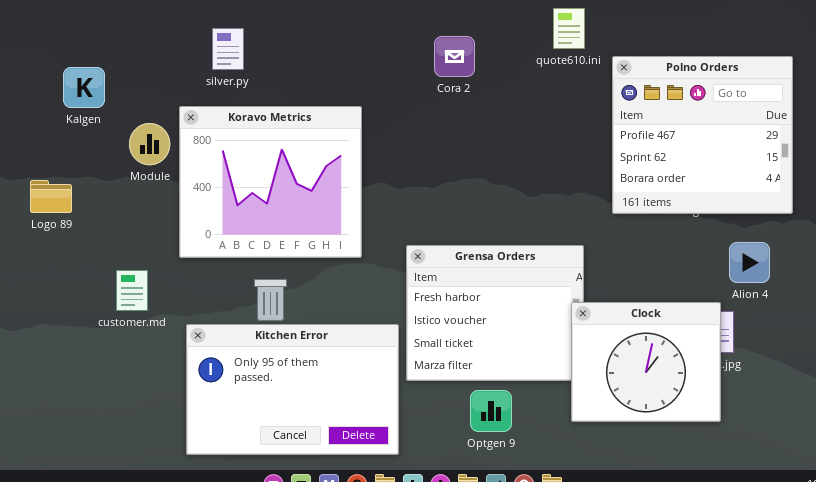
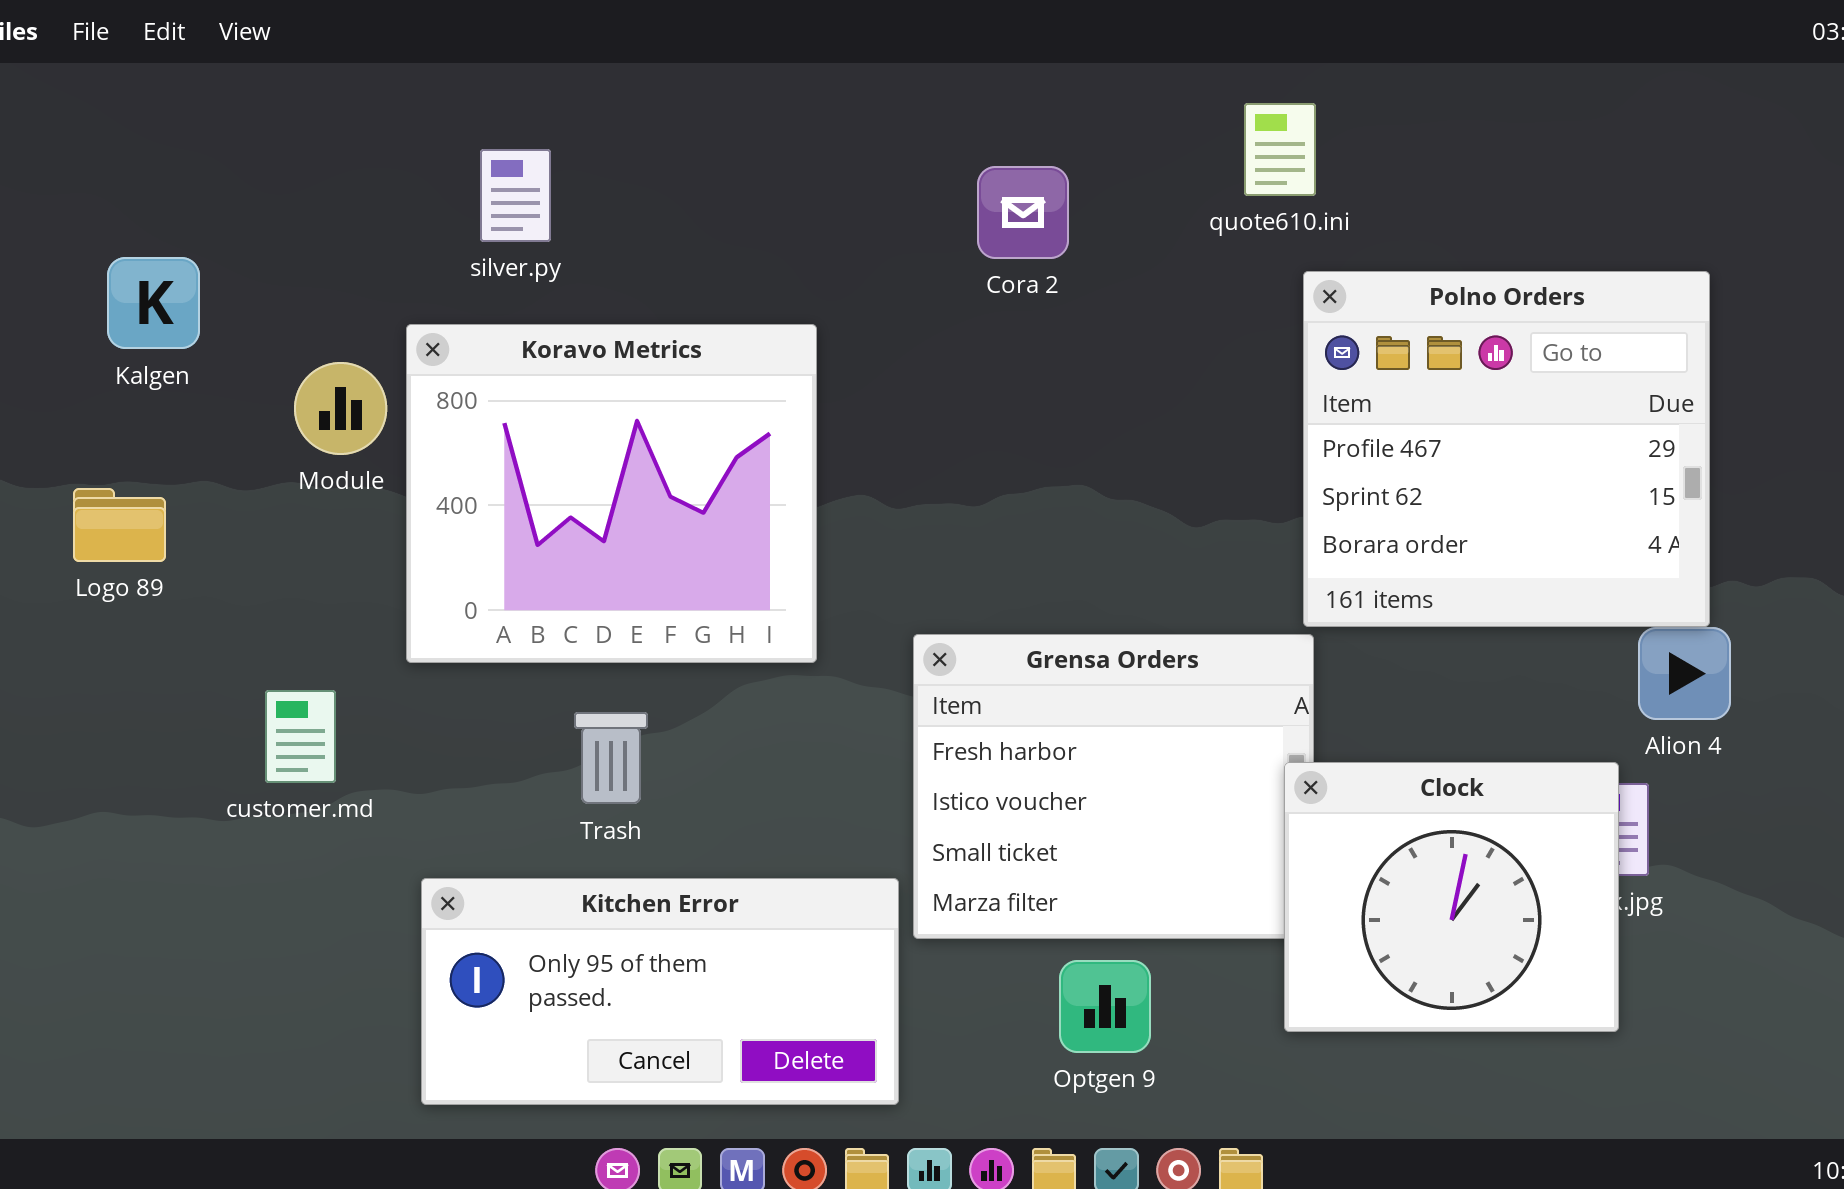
Polno Orders: [612,56,793,214] -> [1303,271,1710,627], moved
Kalgen: [63,67,105,108] -> [107,257,200,349], moved
Kitchen Error: [186,324,399,455] -> [421,878,899,1105], resized

